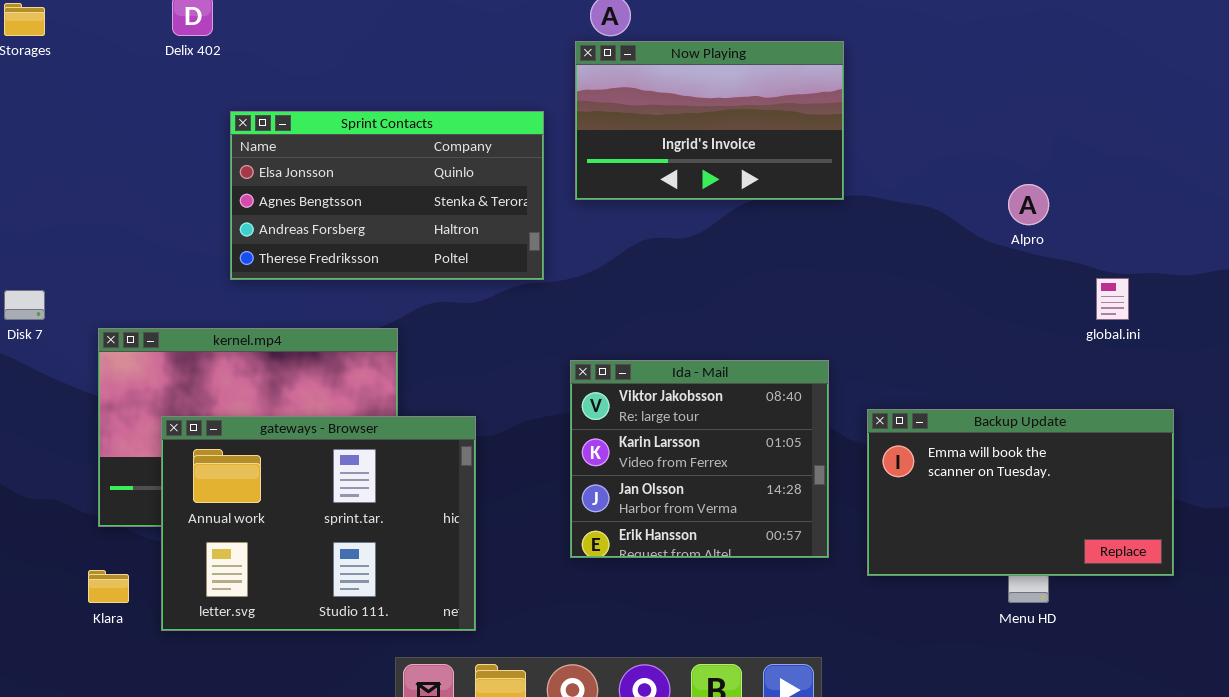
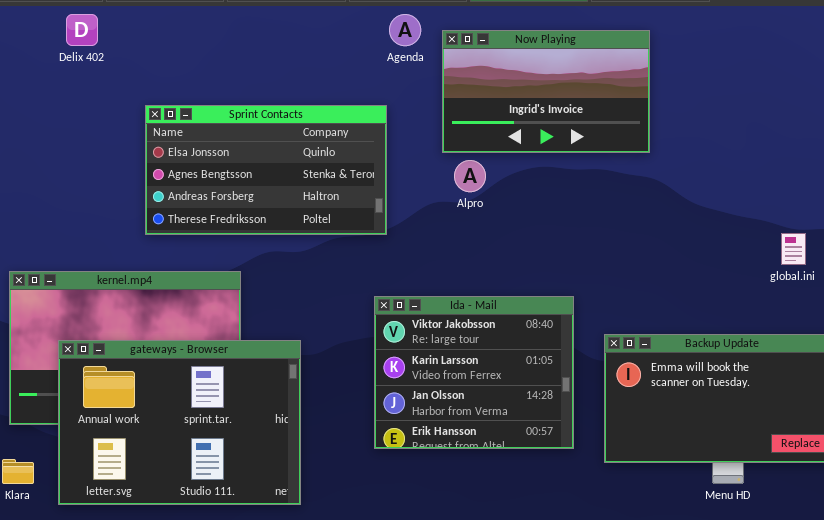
Now Playing: [575,41,844,200] -> [442,30,650,153], moved
Sprint Contacts: [230,111,544,280] -> [145,105,387,235], moved
Alpro: [1008,184,1049,225] -> [454,160,486,192], moved

